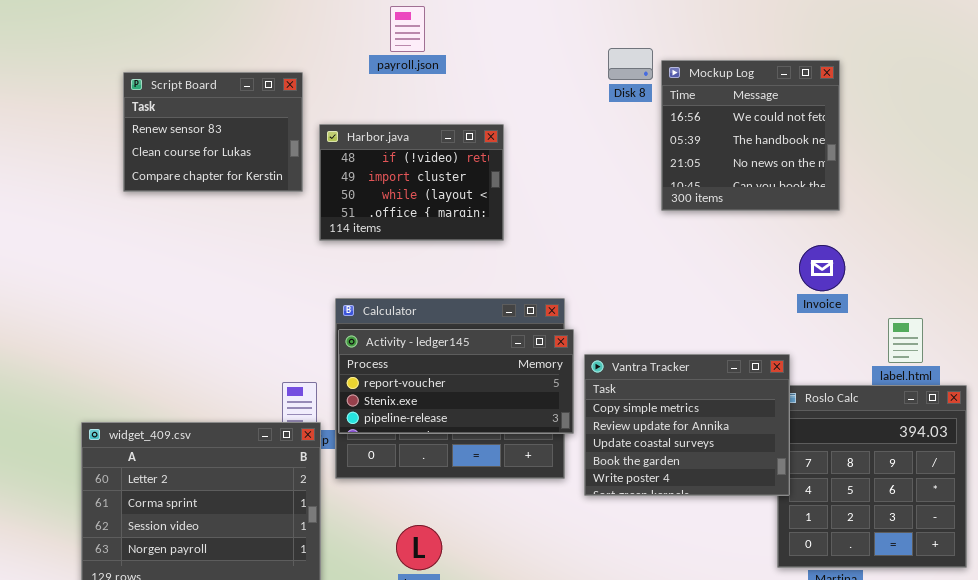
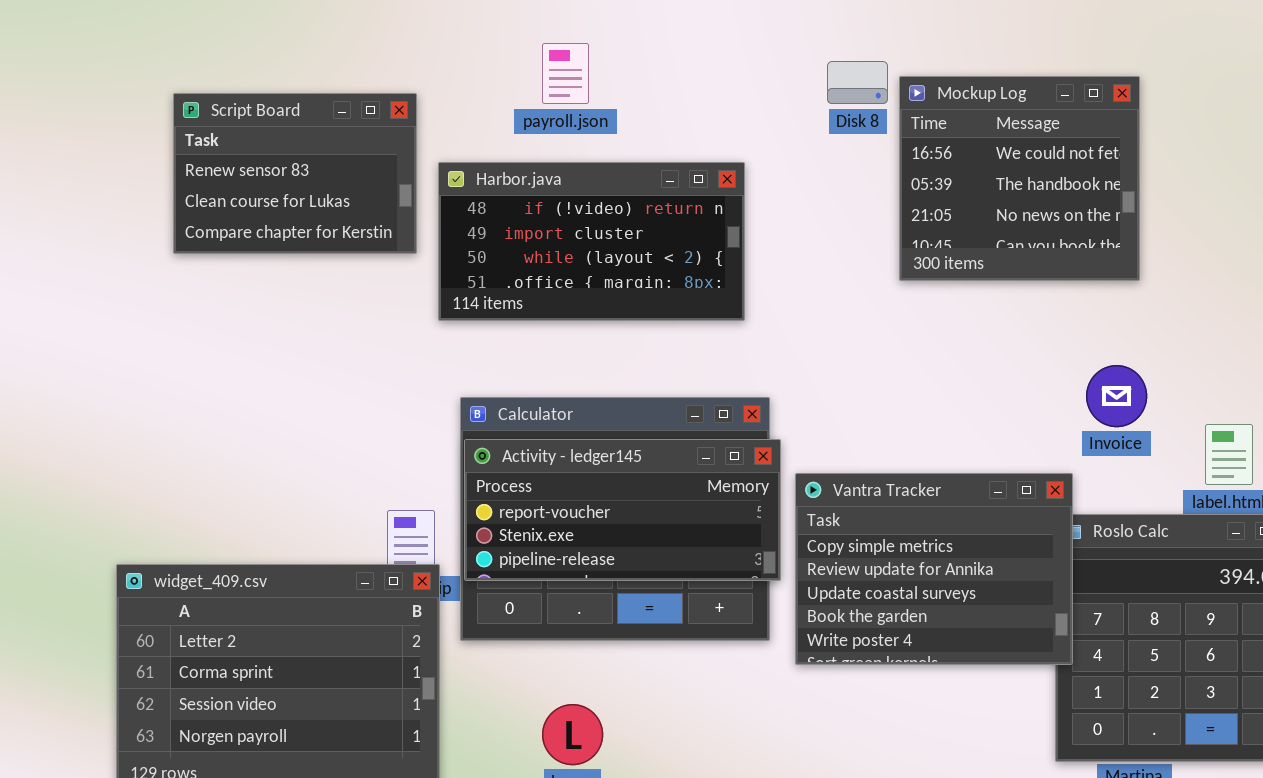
payroll.json: [390,6,425,52] -> [542,43,589,104], moved
Harbor.java: [319,124,504,241] -> [438,162,745,321], resized
Invoice: [799,245,845,291] -> [1086,365,1147,427], moved

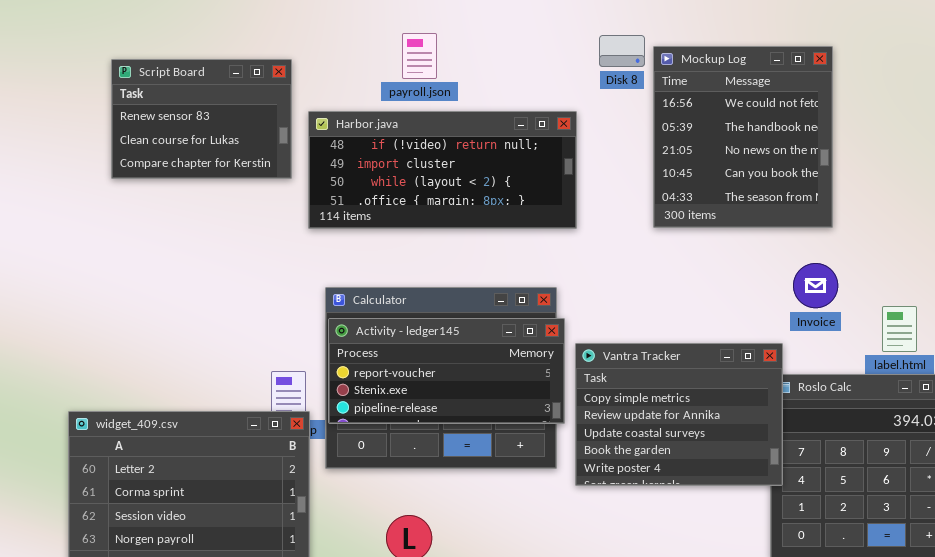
payroll.json: [542,43,589,104] -> [402,33,437,79], moved
Mockup Log: [899,76,1140,281] -> [653,46,833,228], resized
Harbor.java: [438,162,745,321] -> [308,111,577,229], resized

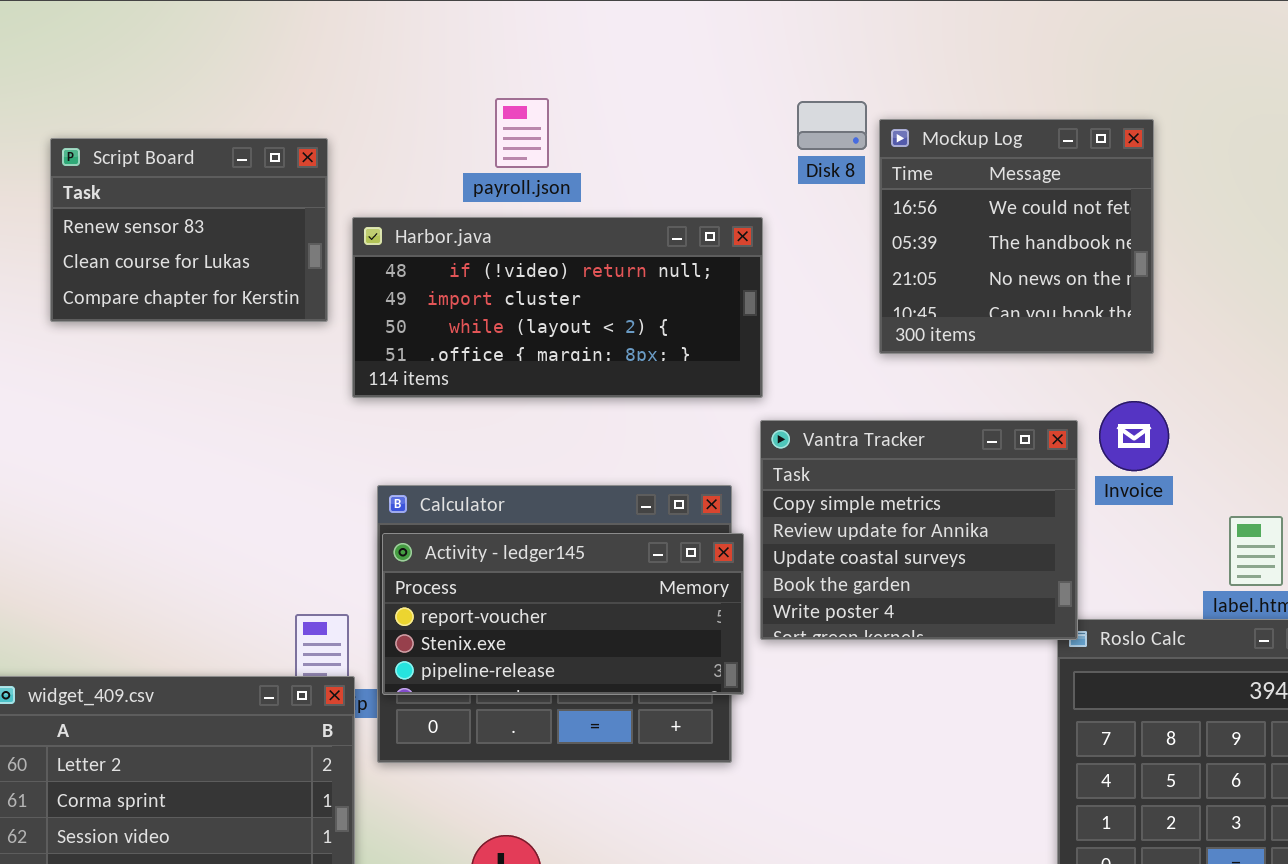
Mockup Log: [653,46,833,228] -> [879,119,1154,354], resized
Invoice: [793,263,838,308] -> [1099,401,1169,471], moved
Vantra Tracker: [575,343,783,486] -> [760,420,1078,640], moved

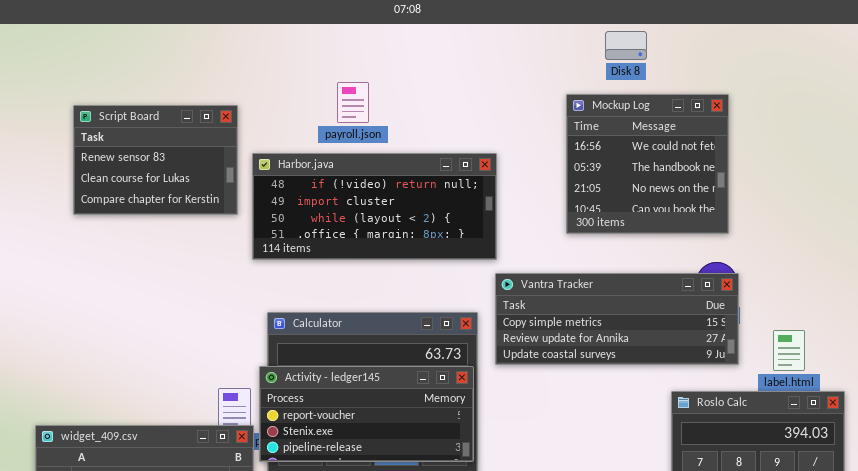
Disk 8: [797,101,867,150] -> [605,31,647,60], moved
Vantra Tracker: [760,420,1078,640] -> [495,273,739,365], resized
Activity - ledger145: [382,533,744,695] -> [259,366,474,462], moved

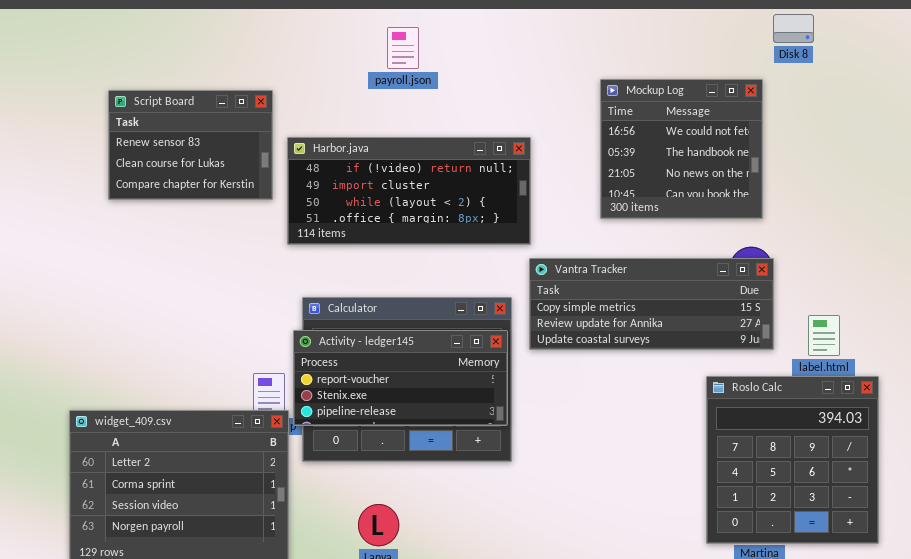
Disk 8: [605,31,647,60] -> [773,14,814,43], moved
payroll.json: [337,82,369,123] -> [387,27,419,69], moved
Activity - ledger145: [259,366,474,462] -> [293,330,508,426], moved

